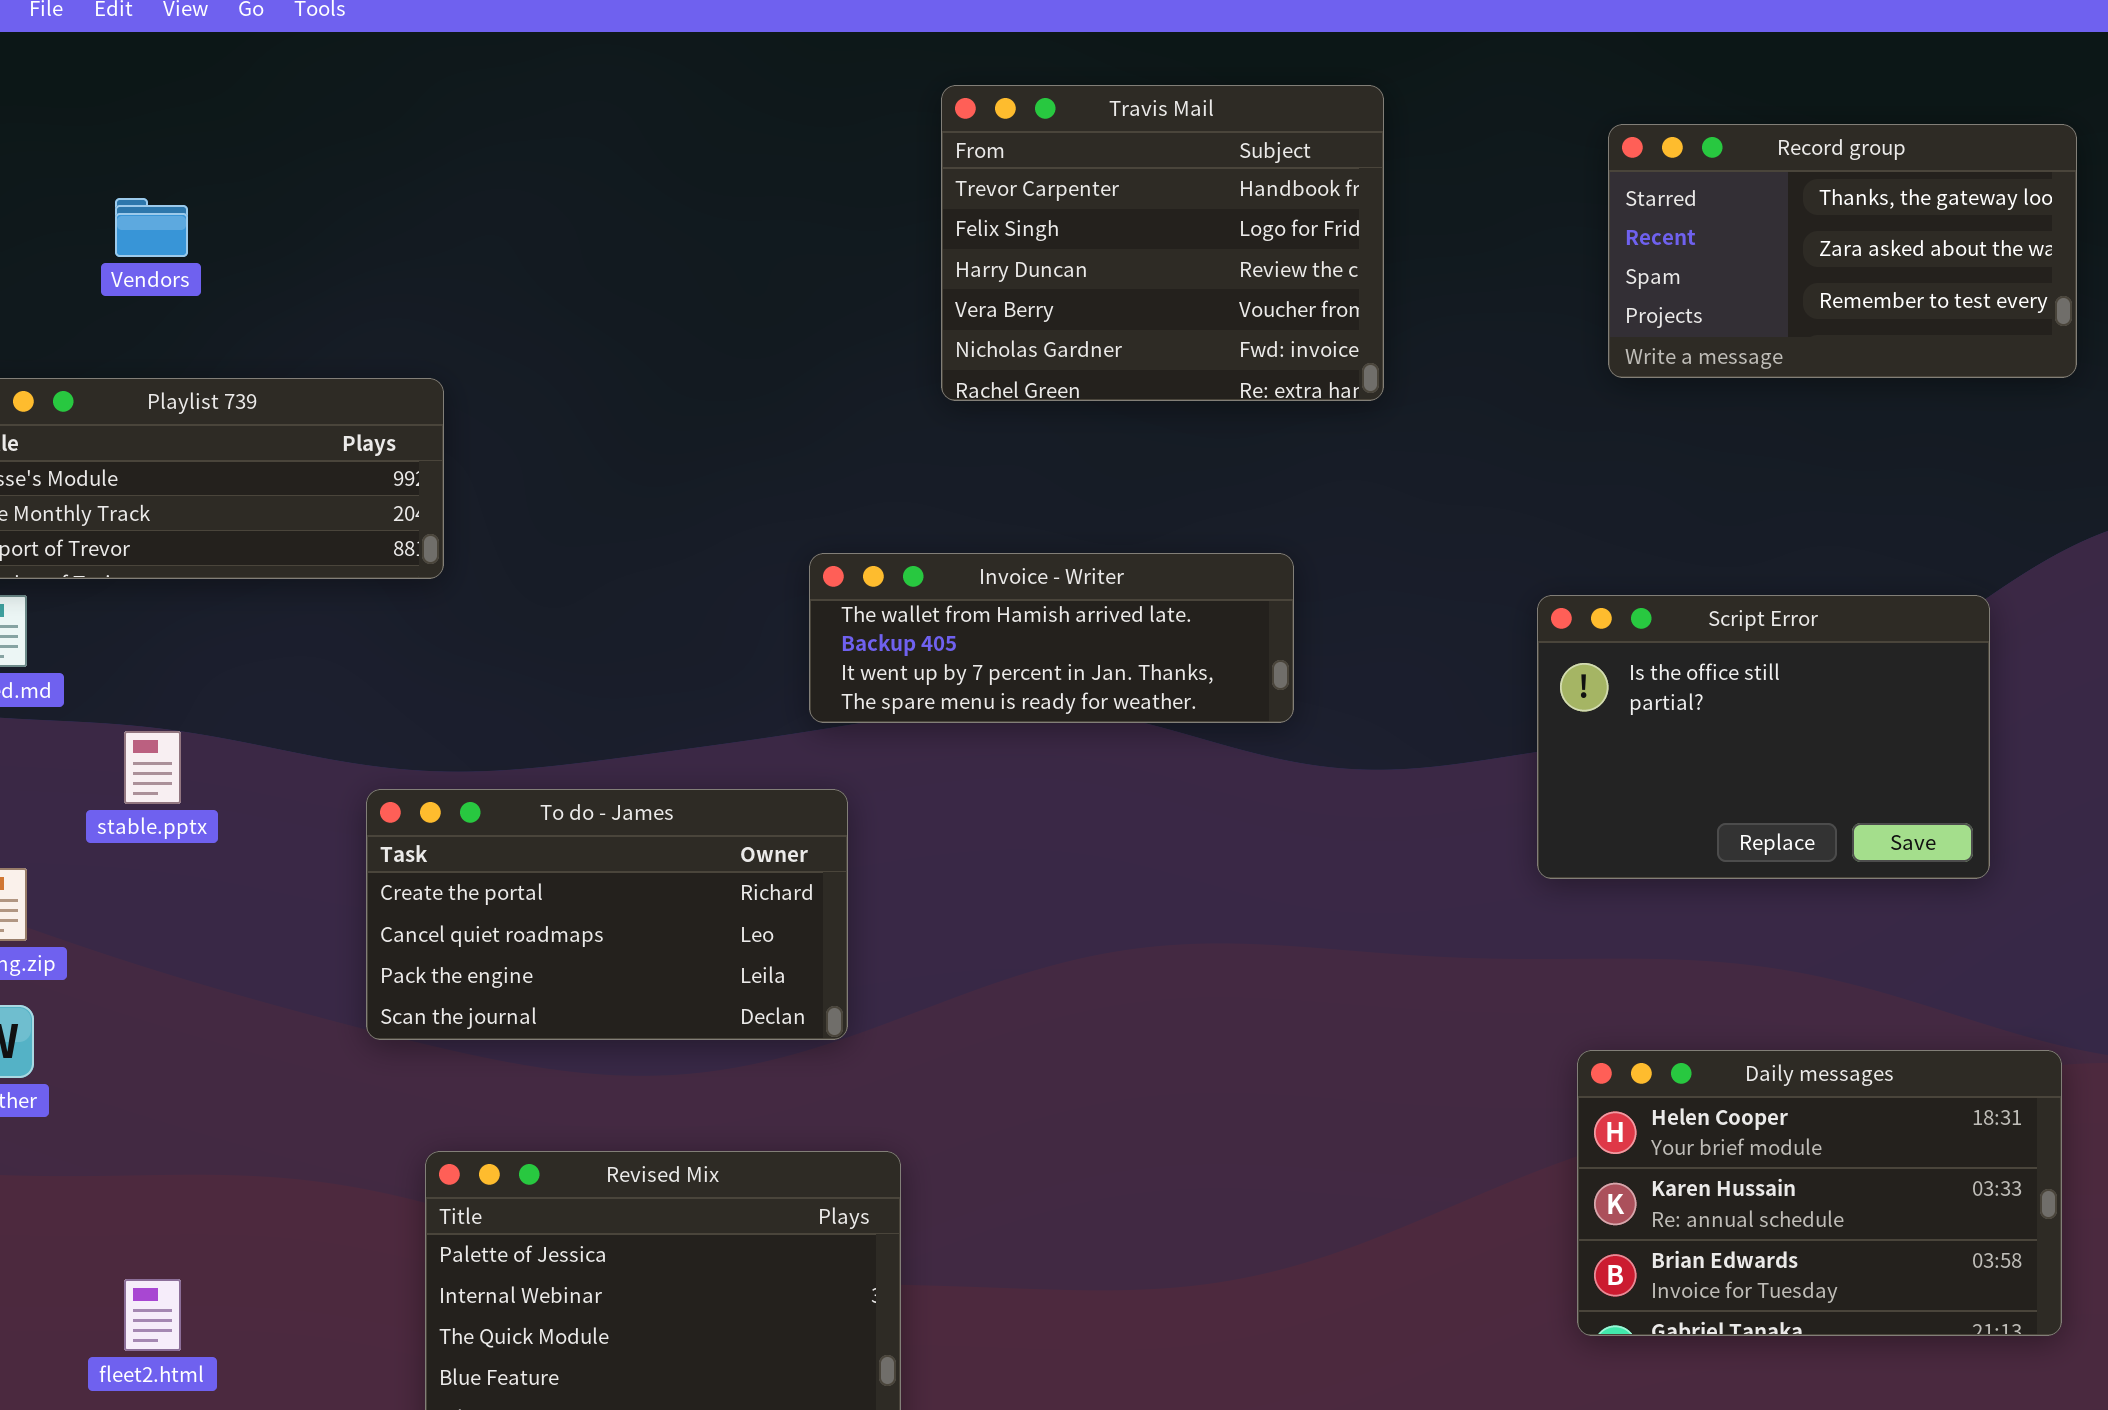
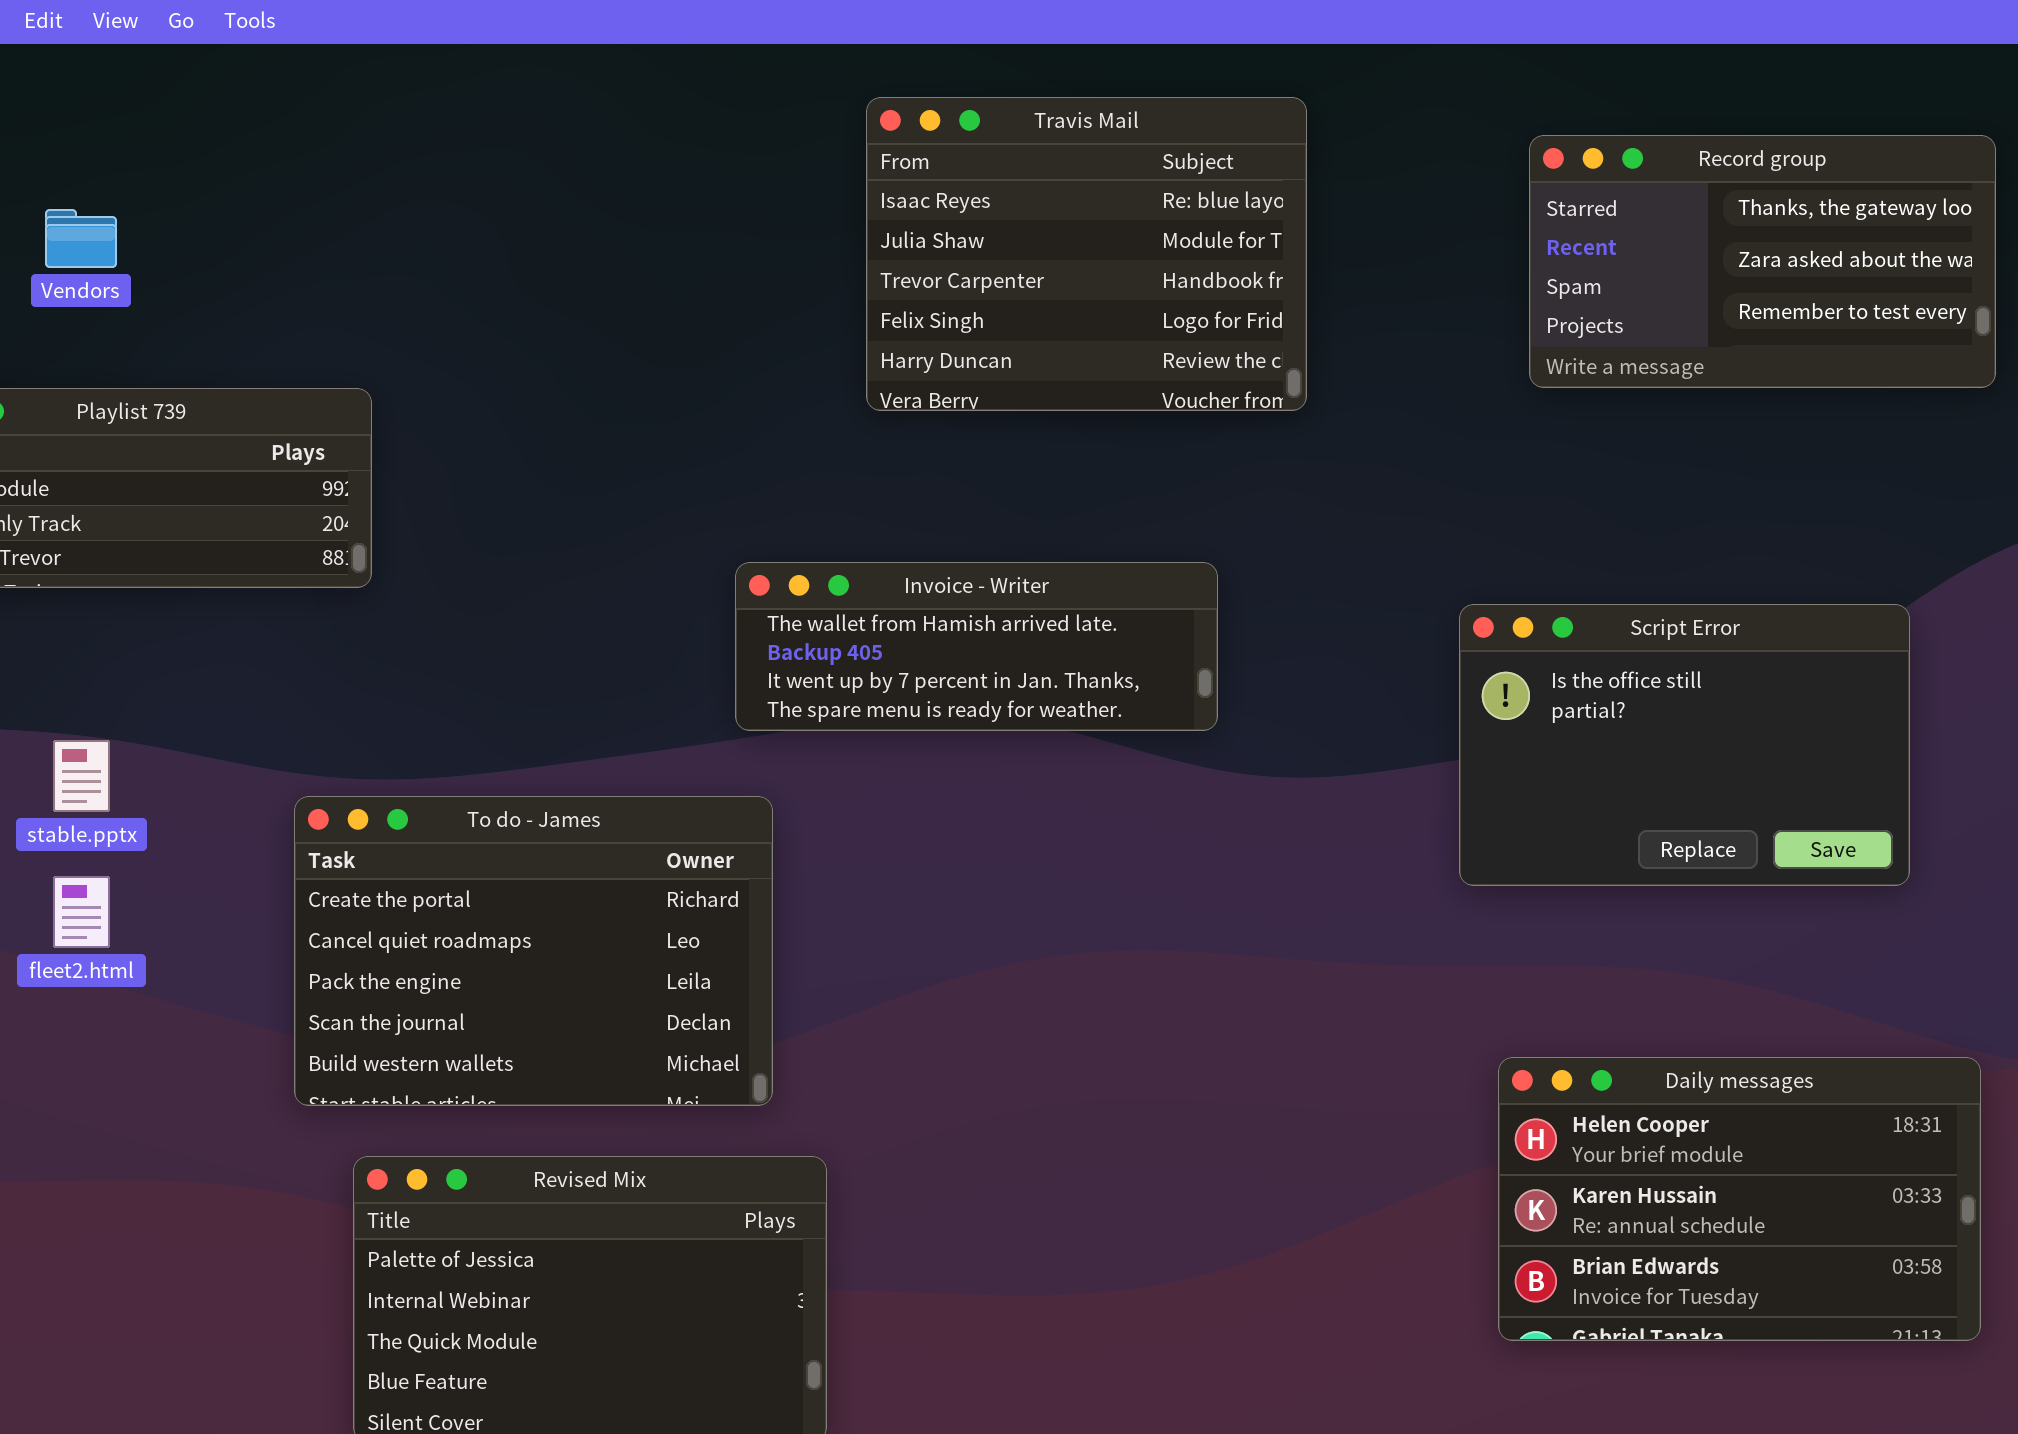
Travis Mail: [941,85,1384,401] -> [866,97,1307,411], scrolled up 2 rows
To do - James: [366,789,848,1040] -> [294,796,773,1106], resized
fleet2.html: [124,1279,181,1351] -> [53,876,110,948], moved

